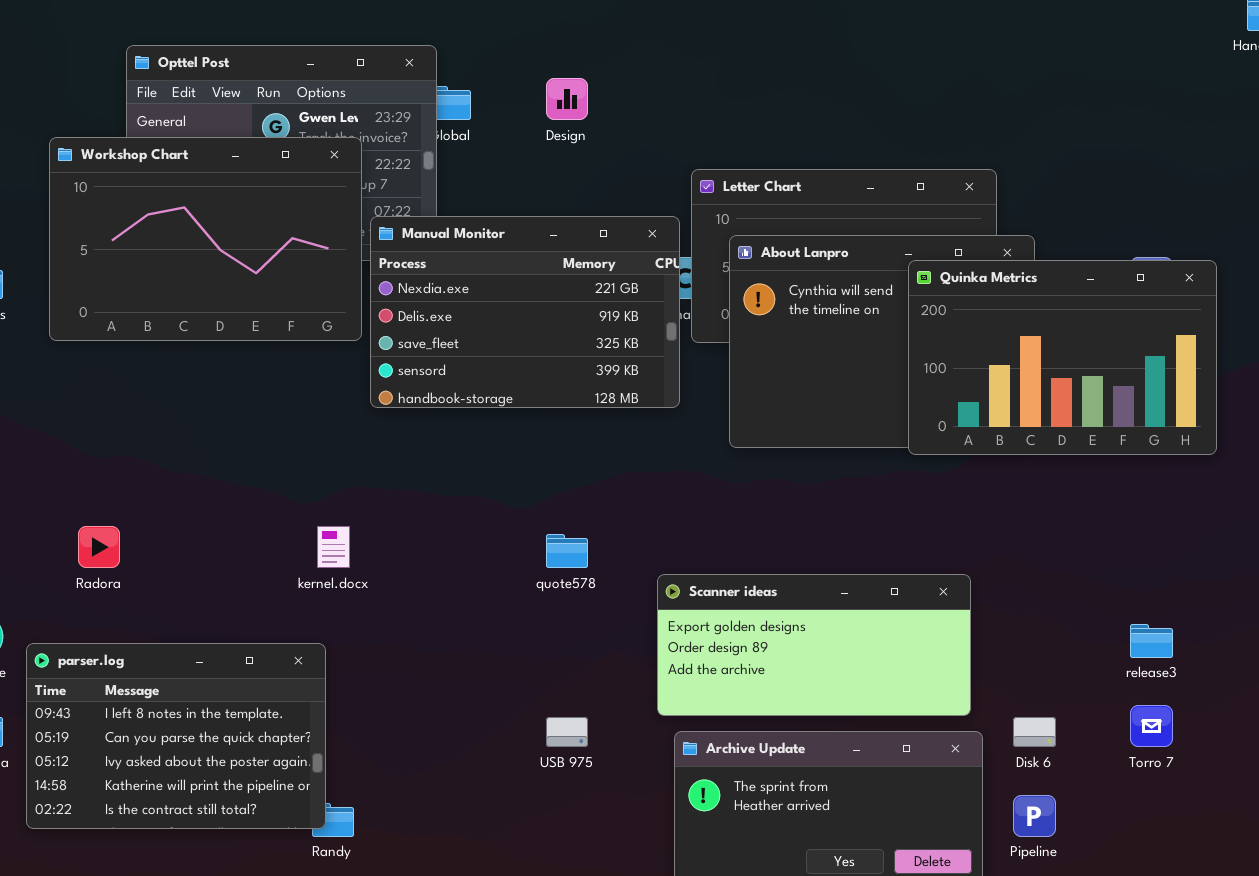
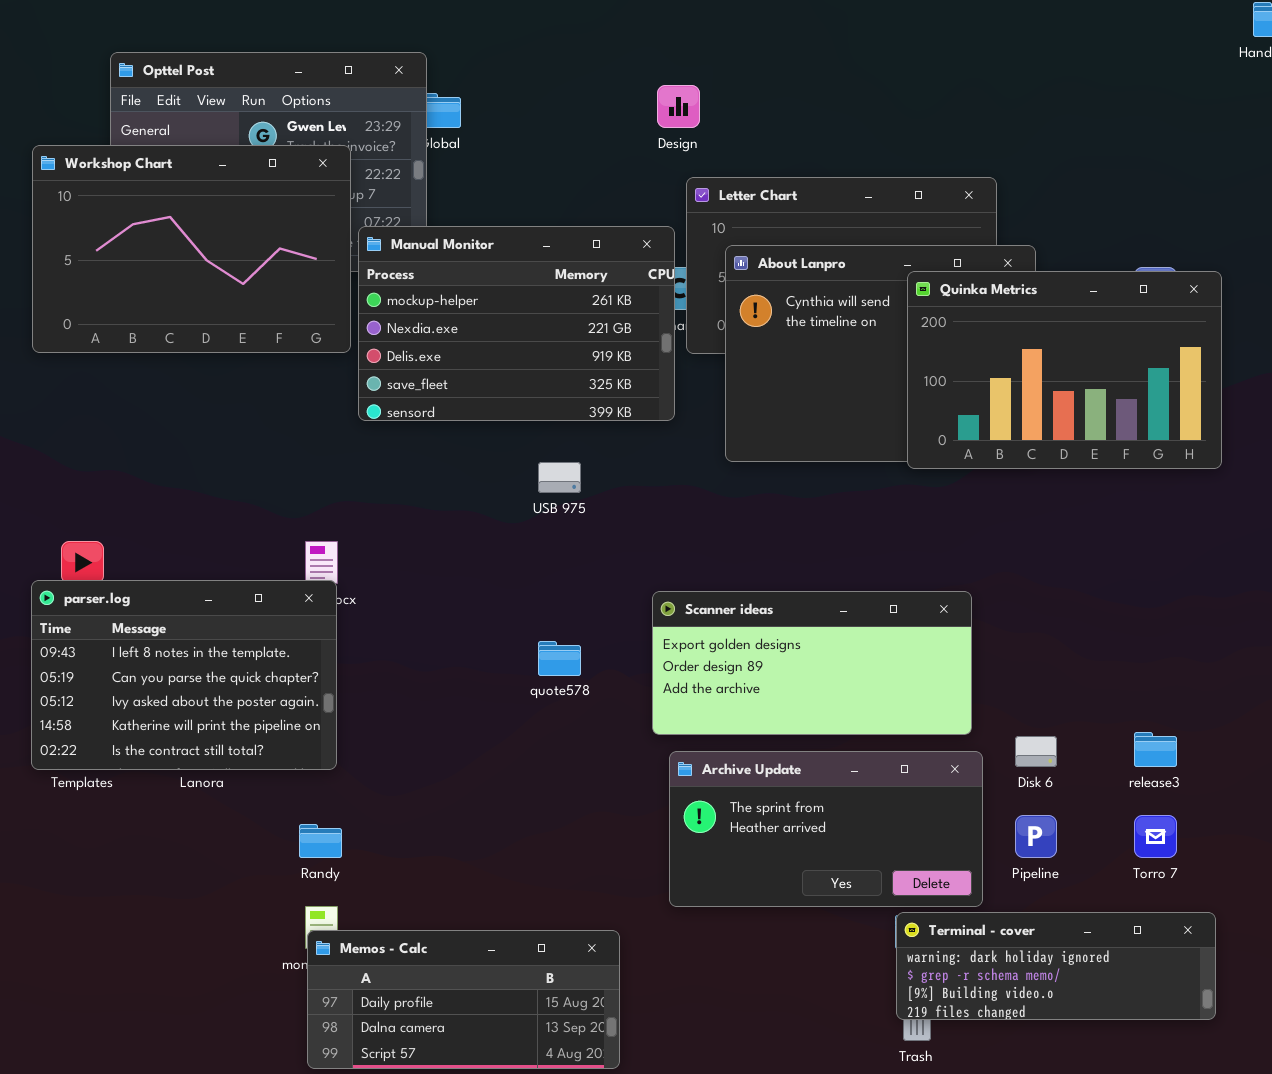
Design: [546,78,588,120] -> [657,85,700,128], moved
Manual Monitor: [370,216,680,408] -> [358,226,675,421], scrolled up 1 row
quote578: [546,534,588,568] -> [538,641,581,676], moved
release3: [1130,624,1173,658] -> [1134,732,1177,767], moved
parser.log: [26,643,326,829] -> [31,580,337,770], moved
Torro 7: [1130,705,1173,747] -> [1134,815,1177,858], moved
USB 975: [546,717,588,747] -> [538,462,581,493], moved

